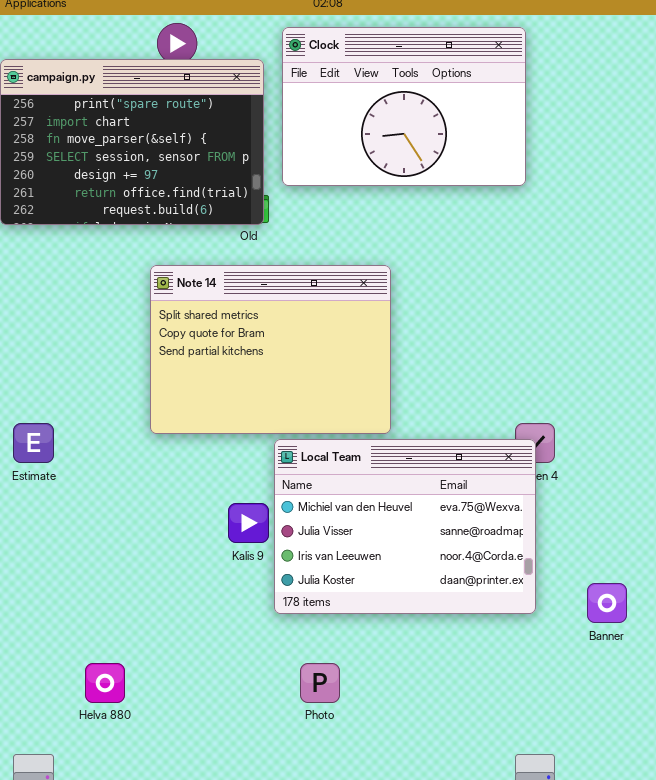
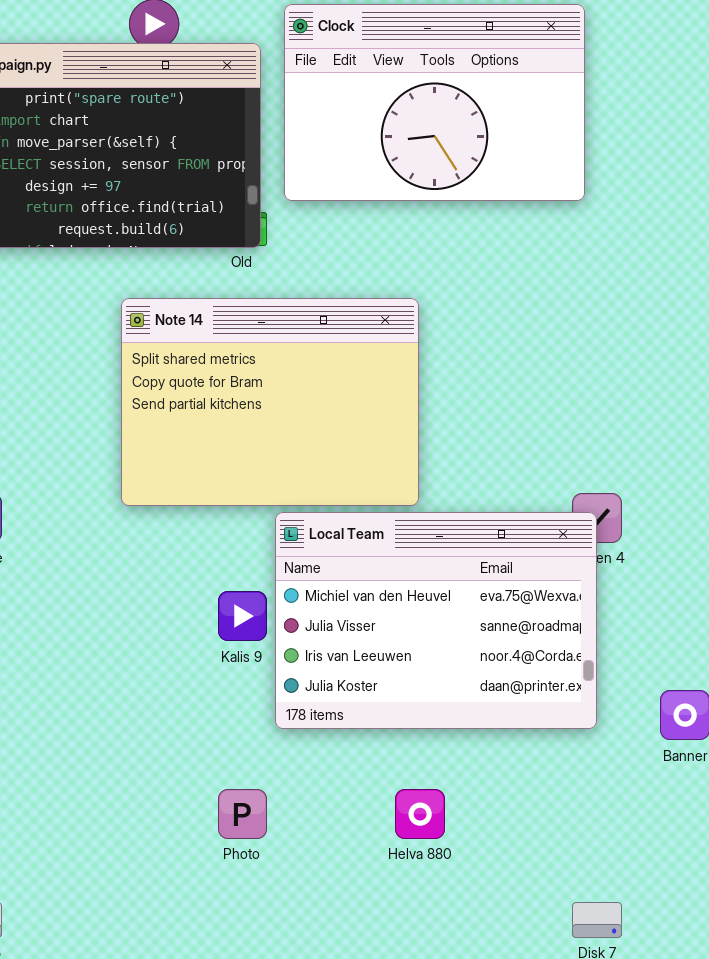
Helva 880: [85,663,125,703] -> [395,789,445,839], moved
Photo: [300,663,340,703] -> [218,789,267,839], moved

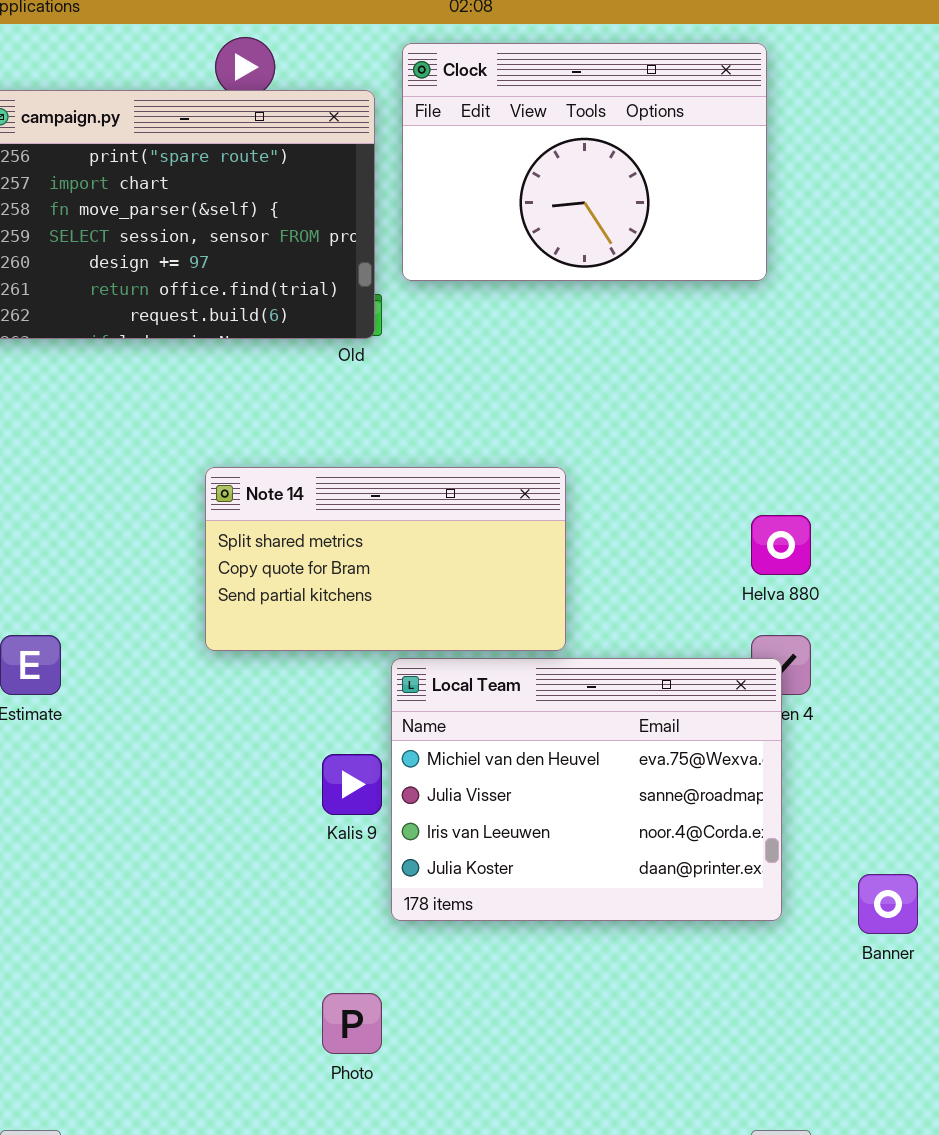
Note 14: [121,298,419,506] -> [205,467,566,651], resized
Helva 880: [395,789,445,839] -> [751,515,811,575], moved

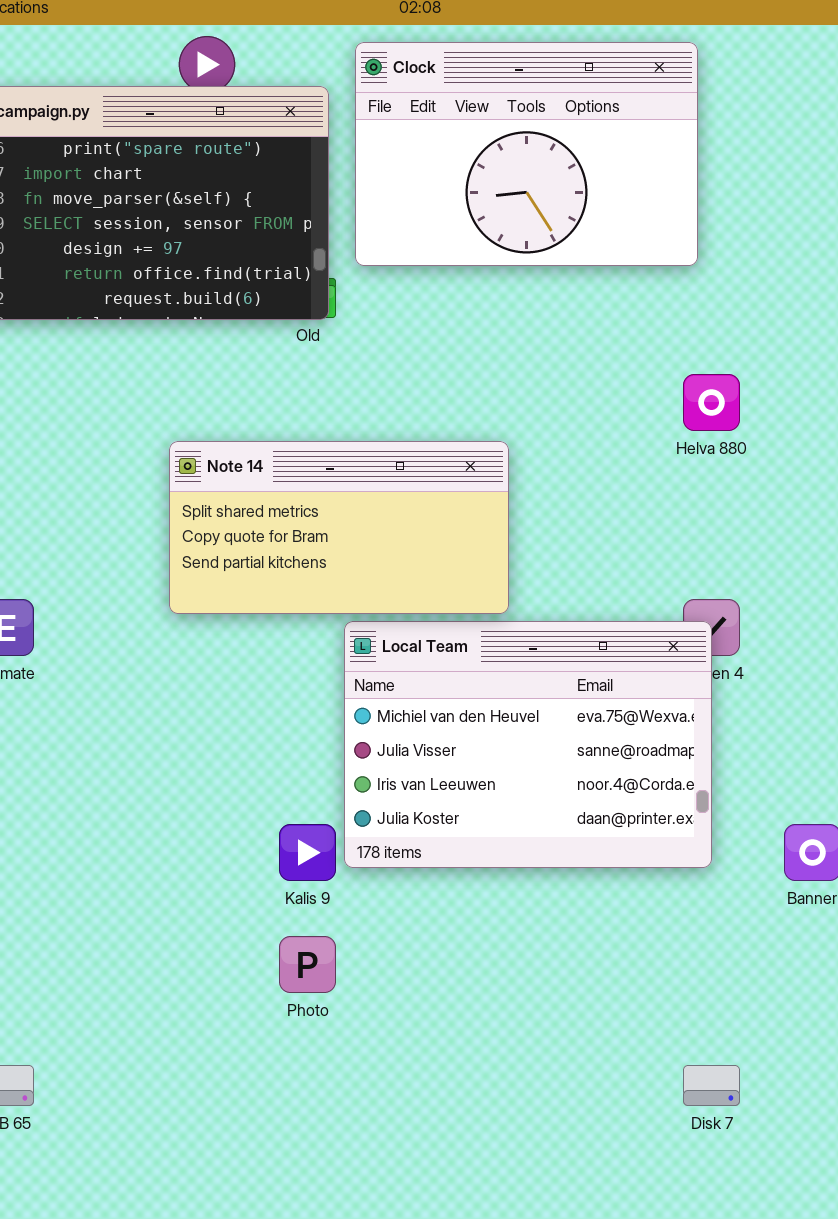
Helva 880: [751,515,811,575] -> [683,374,740,431], moved
Kalis 9: [322,754,382,815] -> [279,824,336,881], moved

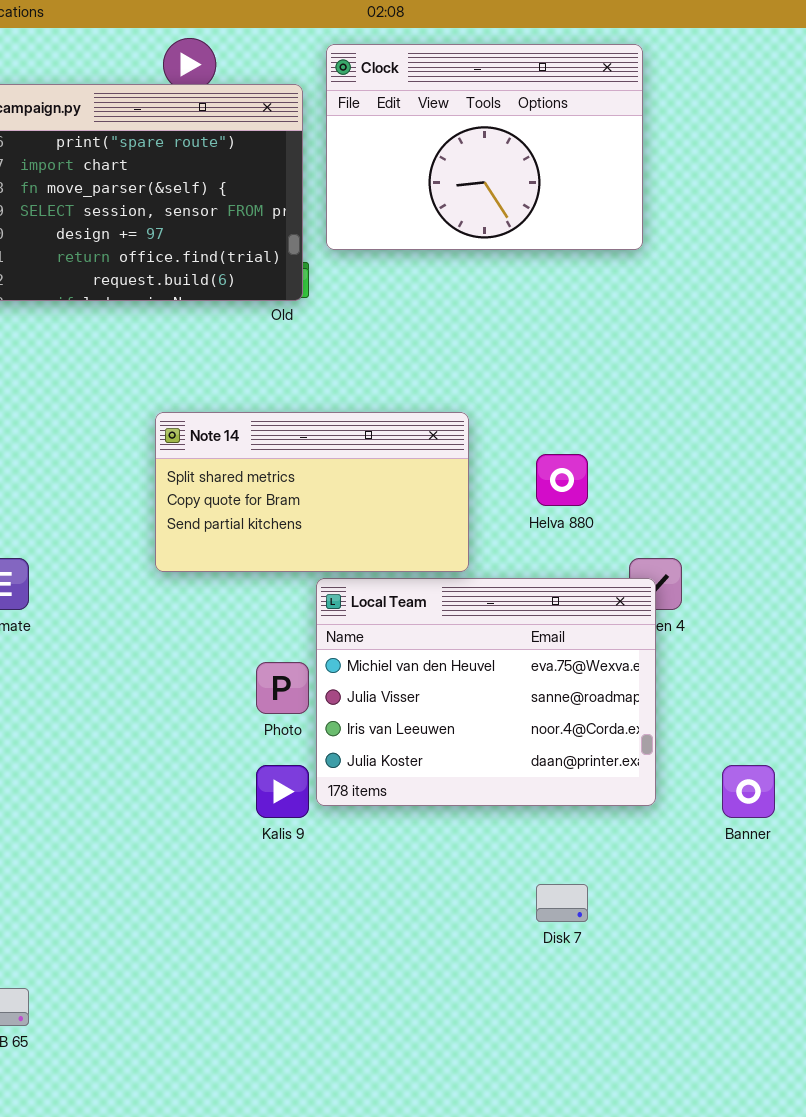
Helva 880: [683,374,740,431] -> [536,454,588,506], moved
Photo: [279,936,336,993] -> [256,662,309,714], moved
Disk 7: [683,1065,740,1106] -> [536,884,588,922], moved

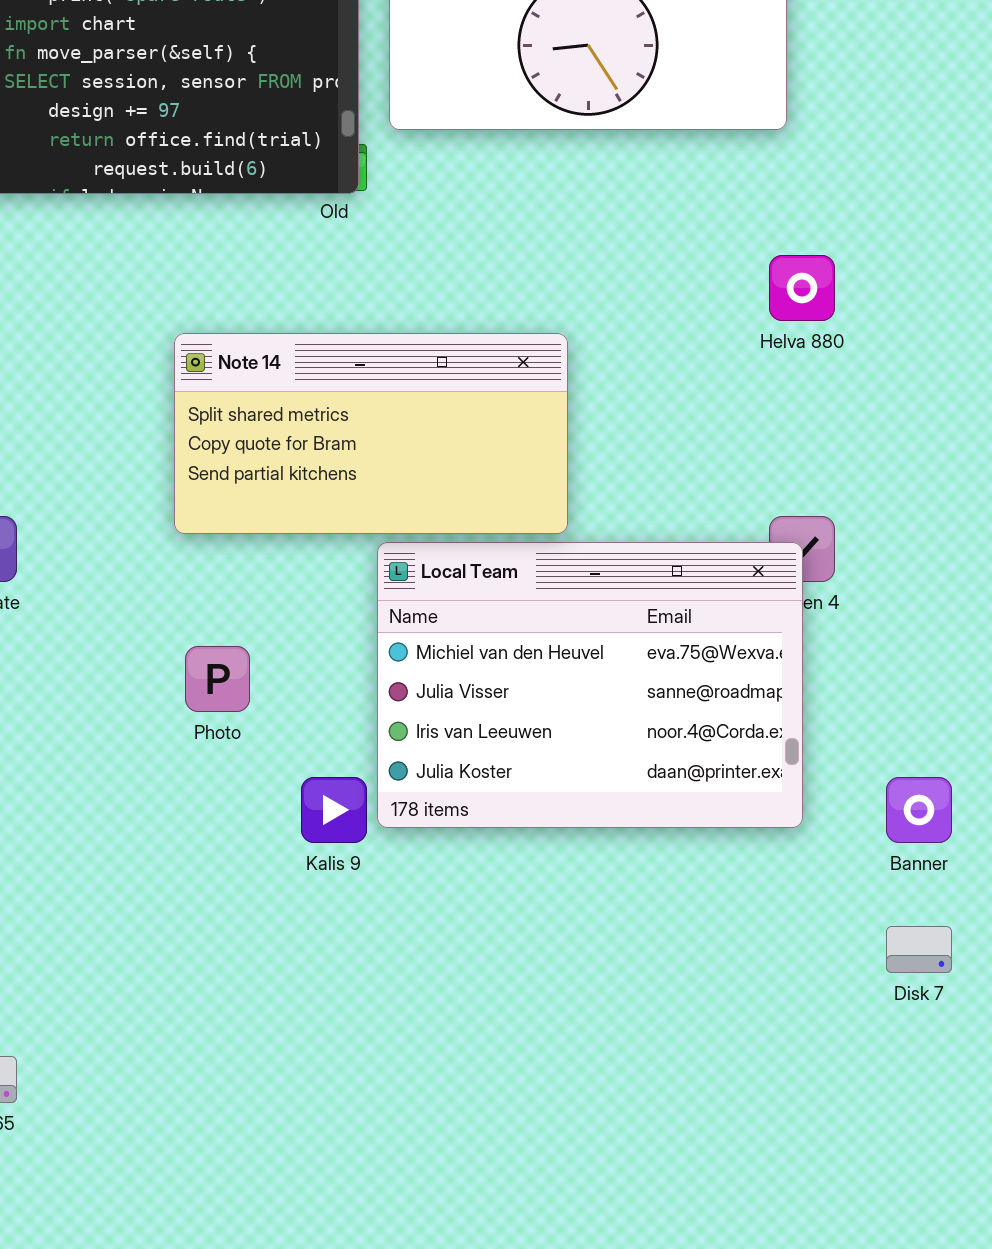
Helva 880: [536,454,588,506] -> [769,255,835,321], moved
Photo: [256,662,309,714] -> [185,646,250,712], moved
Disk 7: [536,884,588,922] -> [886,926,952,973], moved

